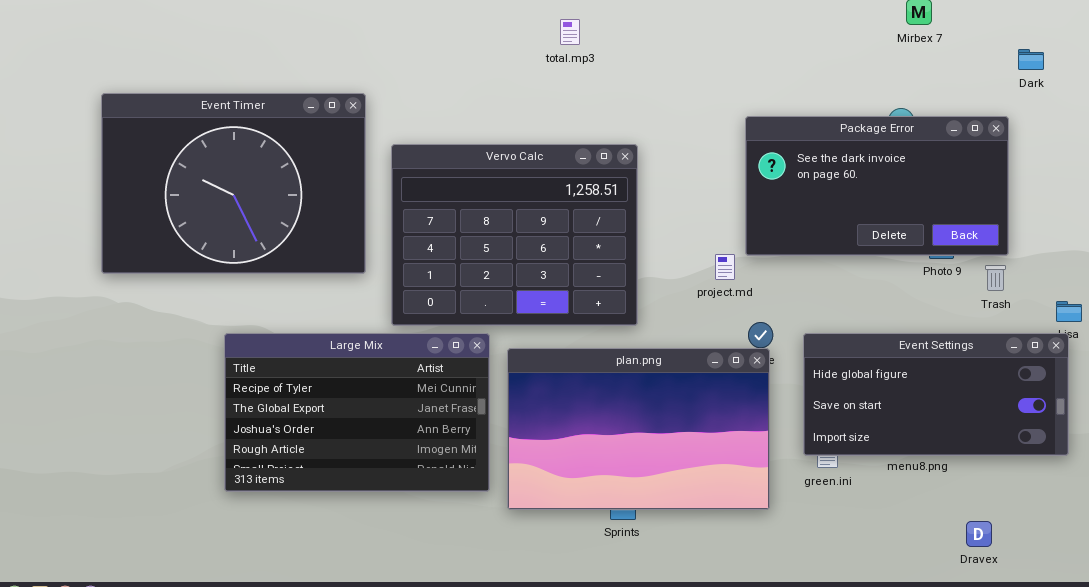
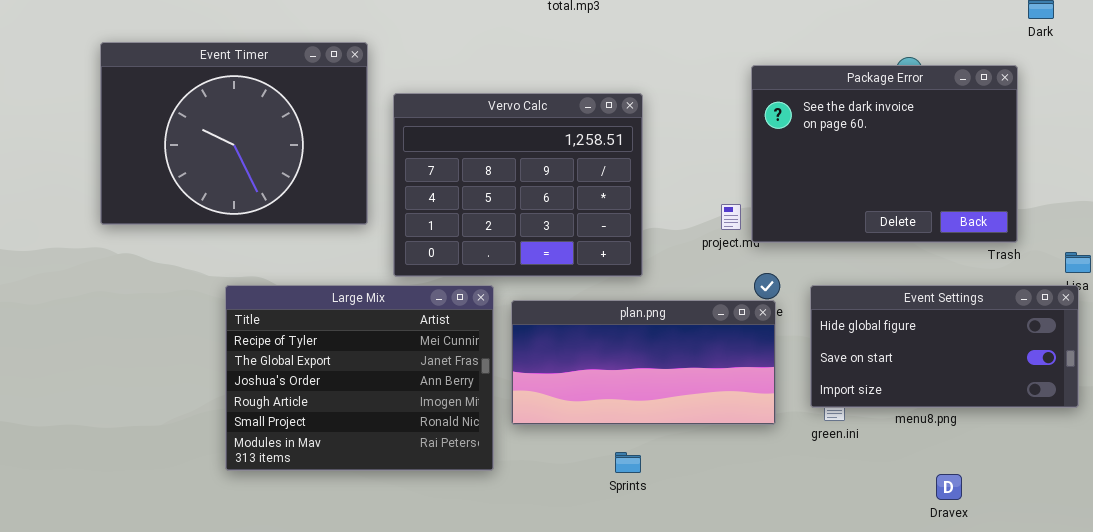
Package Error: [745,116,1009,256] -> [751,65,1018,243], resized
Large Mix: [224,333,490,492] -> [225,285,494,471], resized
plan.png: [507,348,770,510] -> [511,300,776,425], resized
Dravex: [966,521,992,547] -> [936,474,962,500], moved

